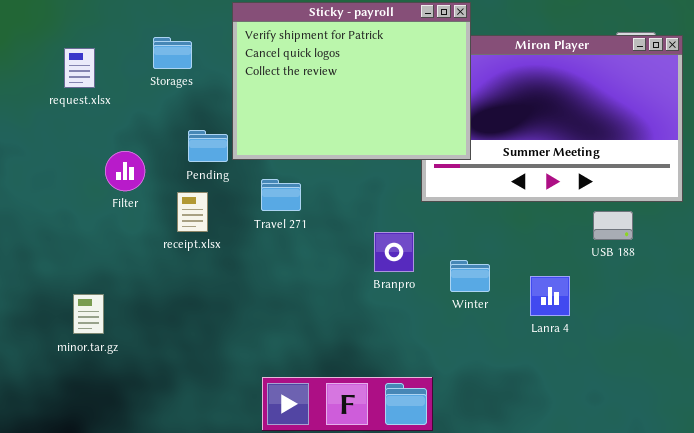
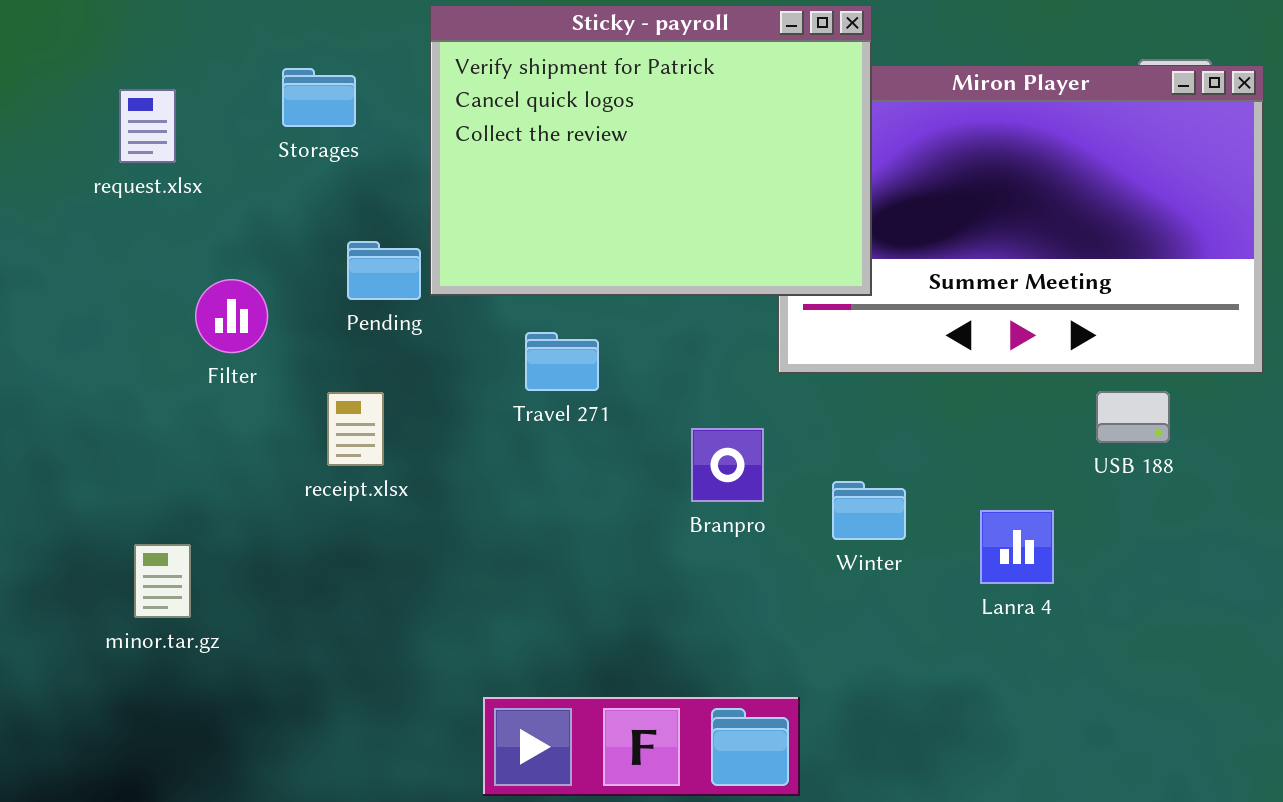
Travel 271: [261,179,301,211] -> [525,332,599,391], moved
receipt.xlsx: [177,192,208,232] -> [327,392,384,466], moved

